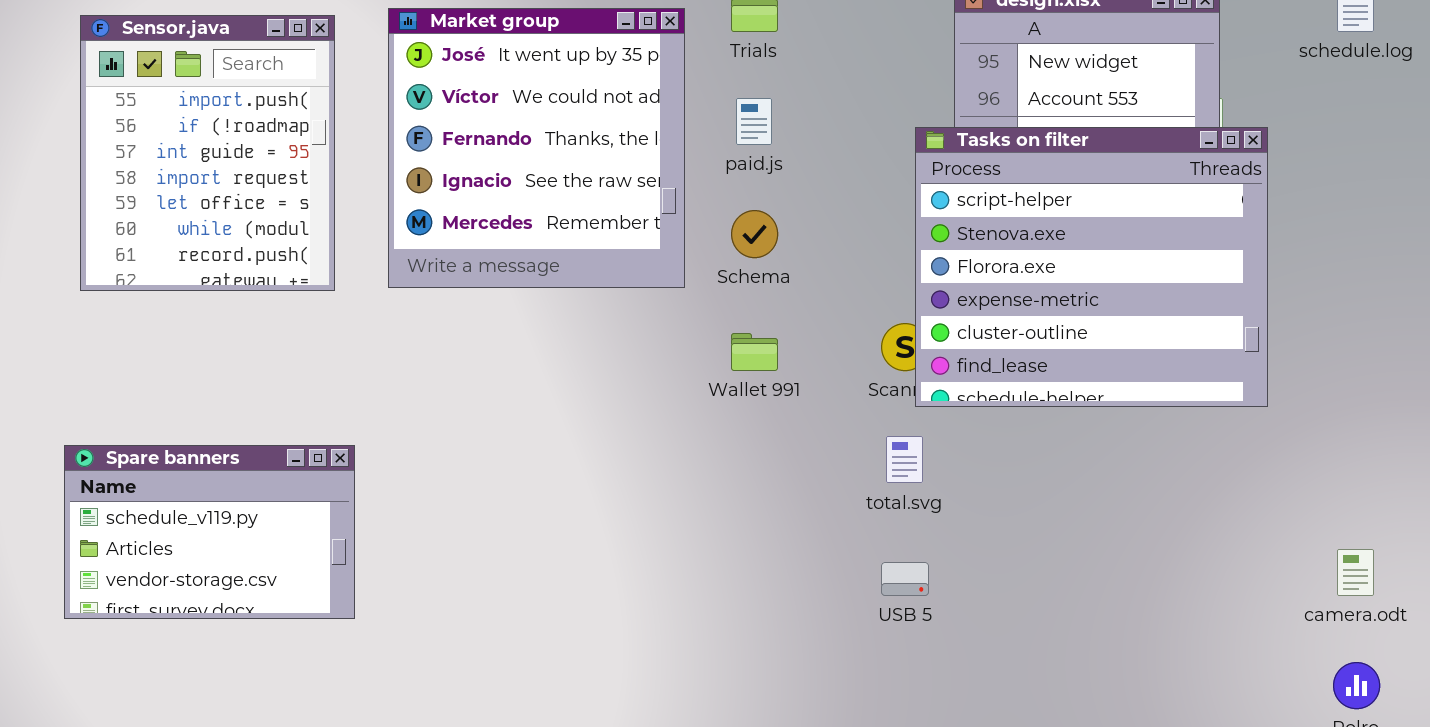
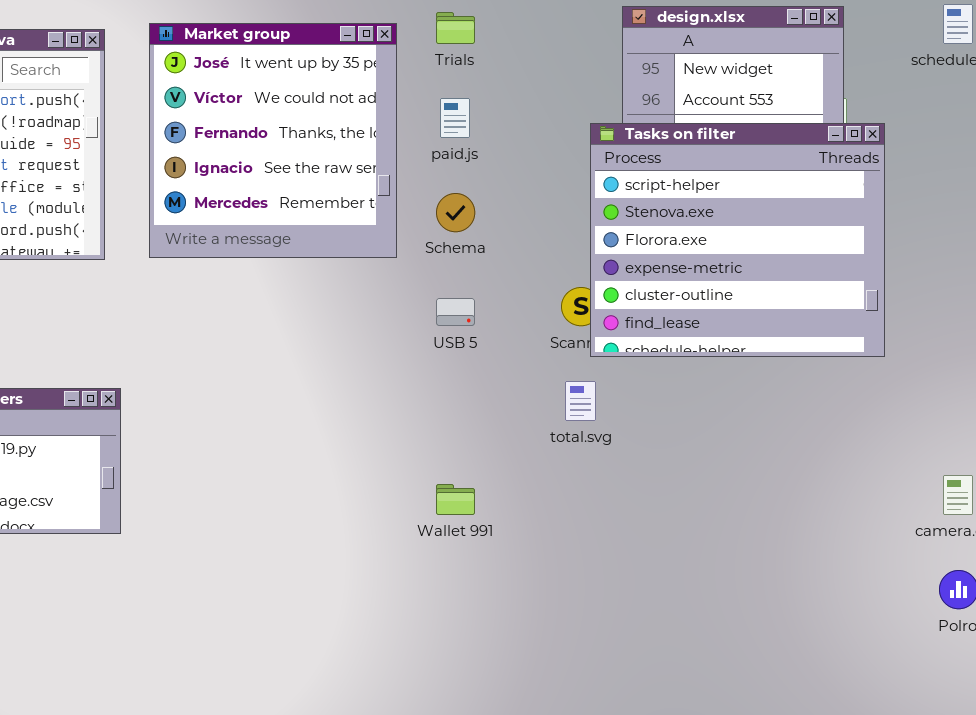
Wallet 991: [731,333,778,371] -> [436,484,475,515], moved
USB 5: [881,562,929,596] -> [436,298,475,326], moved

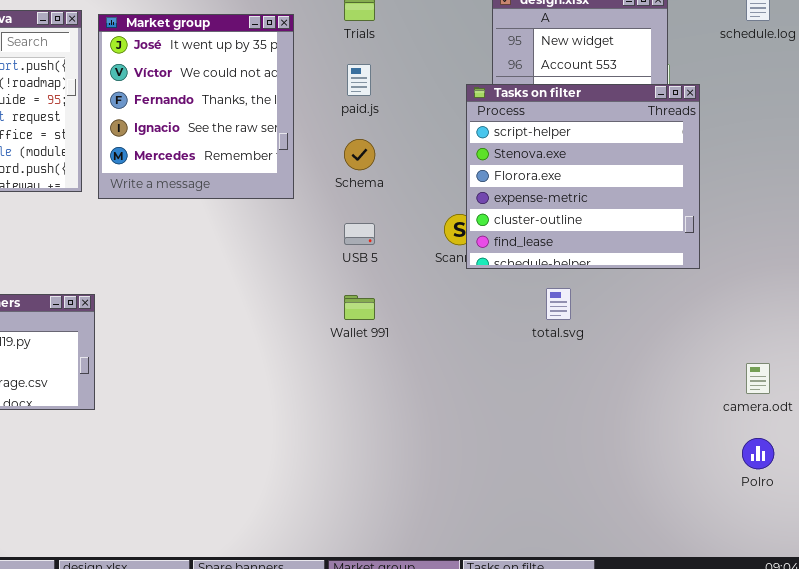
Market group: [149,23,397,258] -> [98,14,294,199], moved
total.svg: [565,381,596,421] -> [546,288,571,320], moved
Wallet 991: [436,484,475,515] -> [344,295,375,320], moved

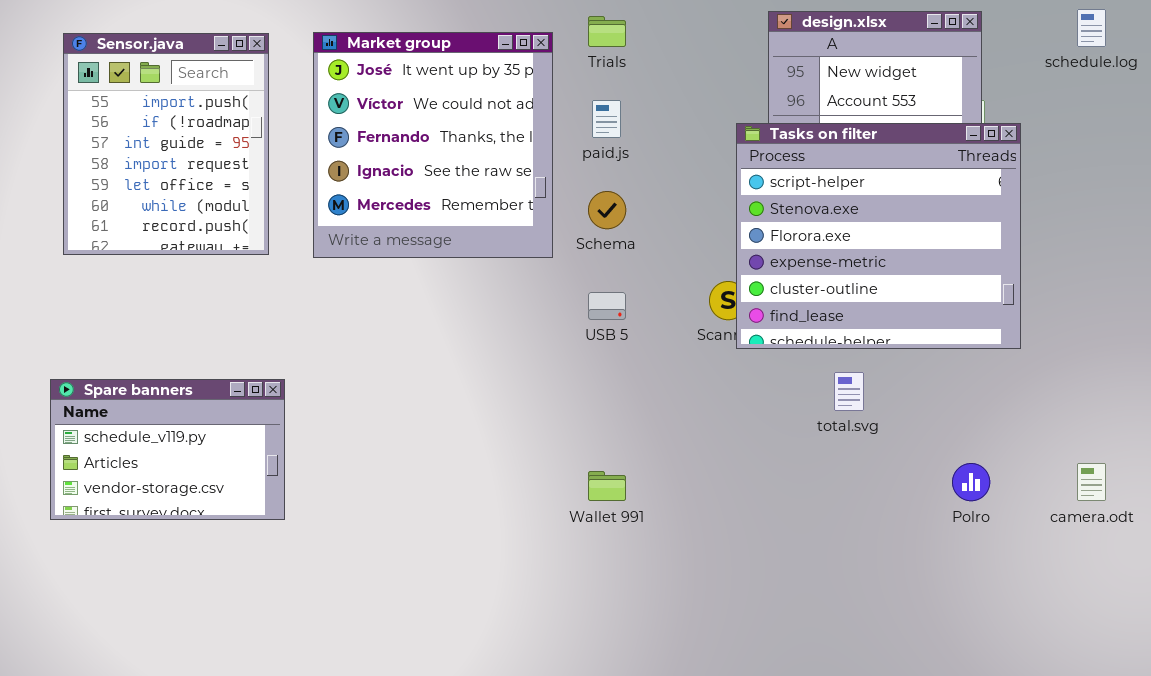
Market group: [98,14,294,199] -> [313,32,553,258], moved
Wallet 991: [344,295,375,320] -> [588,471,626,501], moved
Polro: [742,438,774,469] -> [952,463,990,501], moved

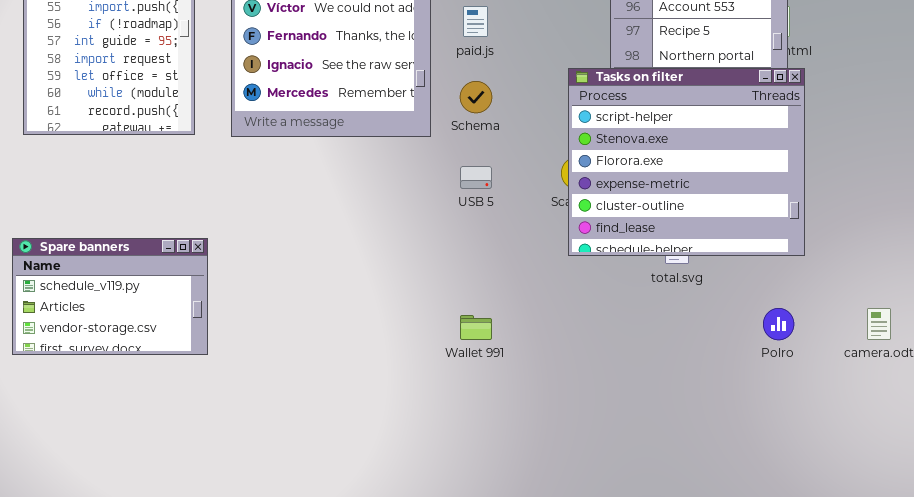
Tasks on filter: [736,123,1021,349] -> [568,68,805,256], moved

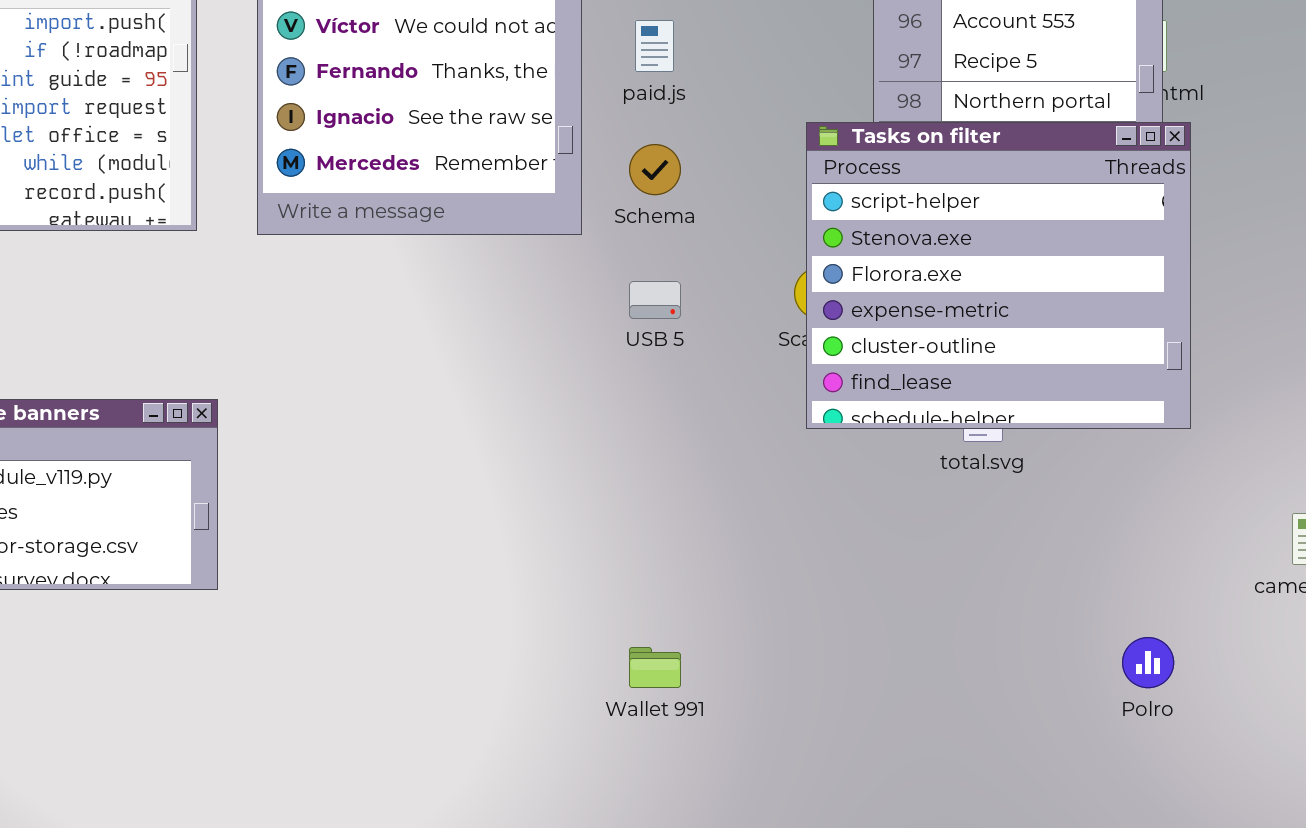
Polro: [763,308,794,340] -> [1122,637,1174,688], moved
Wallet 991: [460,315,492,340] -> [629,647,681,688], moved

